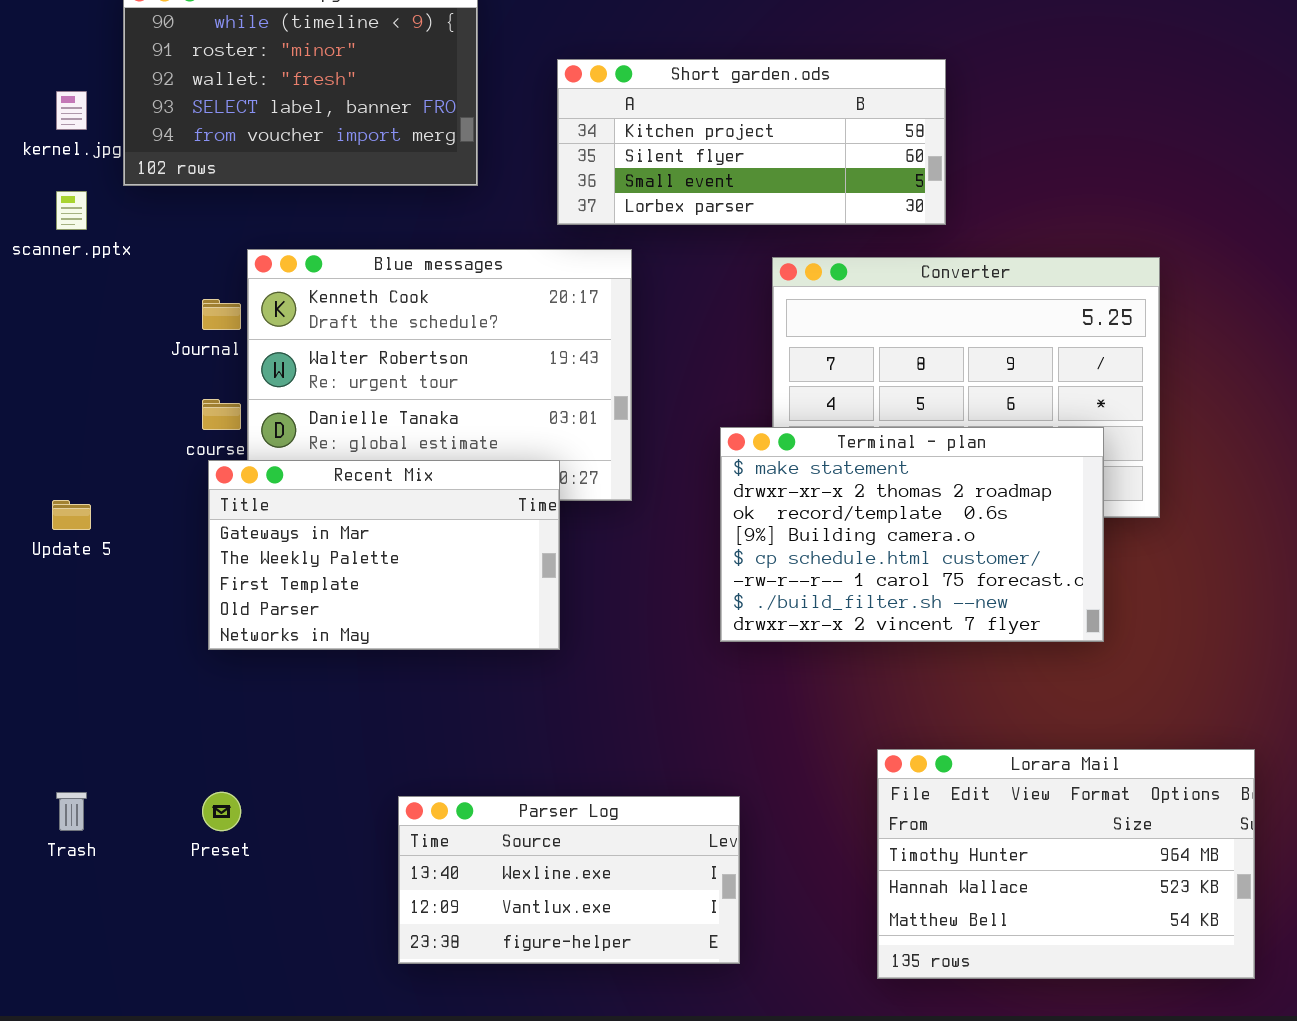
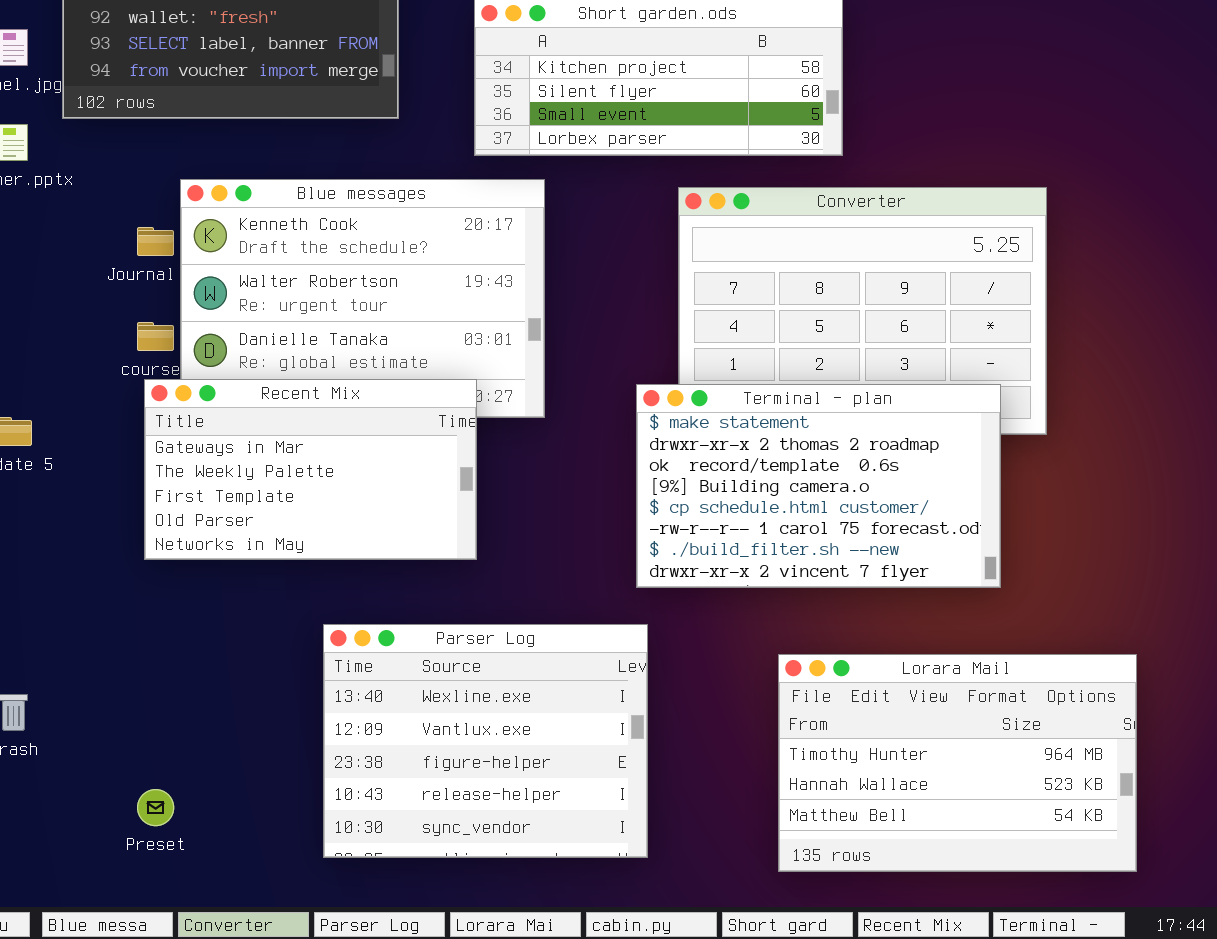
Terminal - plan: [720,427,1104,642] -> [636,384,1001,588], moved
Preset: [202,792,241,831] -> [137,789,174,826], moved
Parser Log: [398,796,740,964] -> [323,624,648,858], resized

